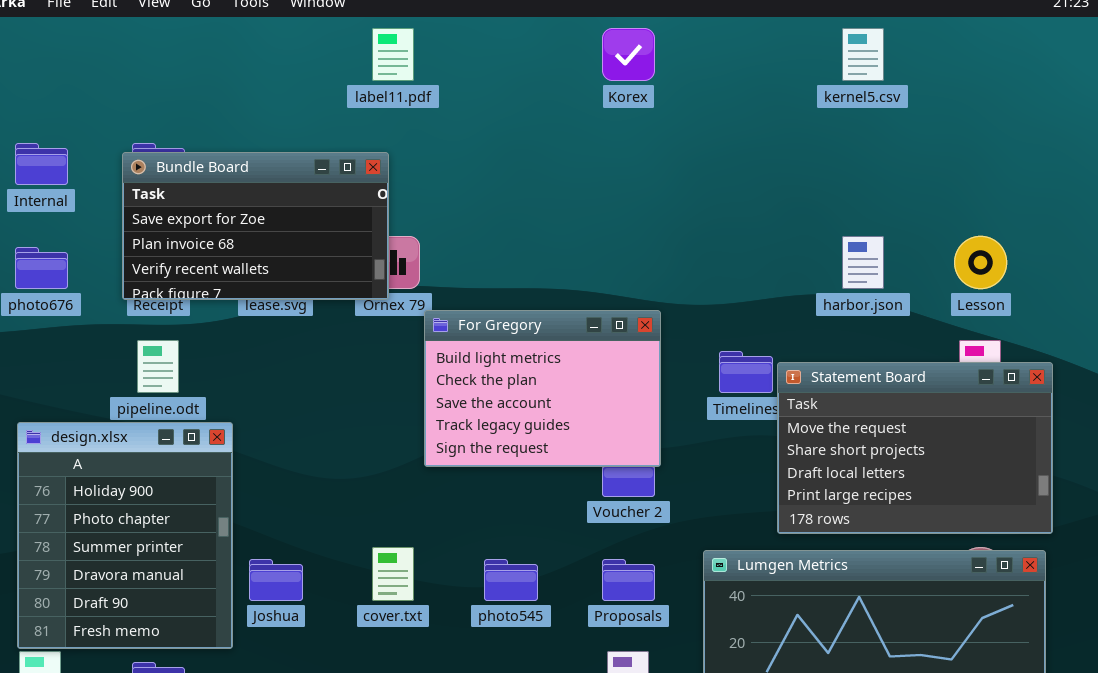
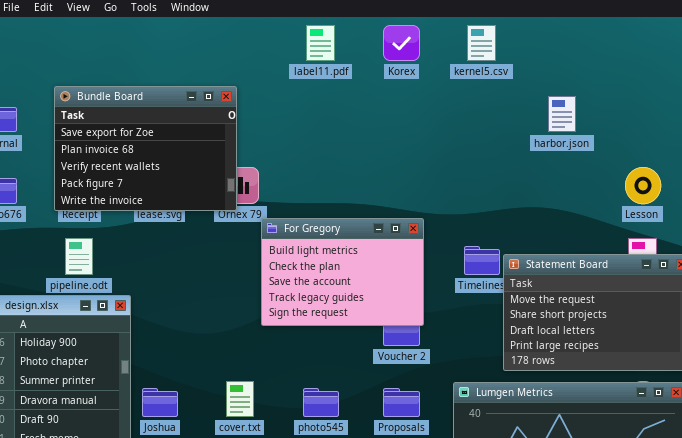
label11.pdf: [372,28,414,81] -> [306,25,335,61], moved
kernel5.csv: [842,28,884,81] -> [467,25,496,61], moved
Bundle Board: [122,152,389,300] -> [54,86,237,211], resized
harbor.json: [842,236,884,289] -> [548,96,576,132], moved

